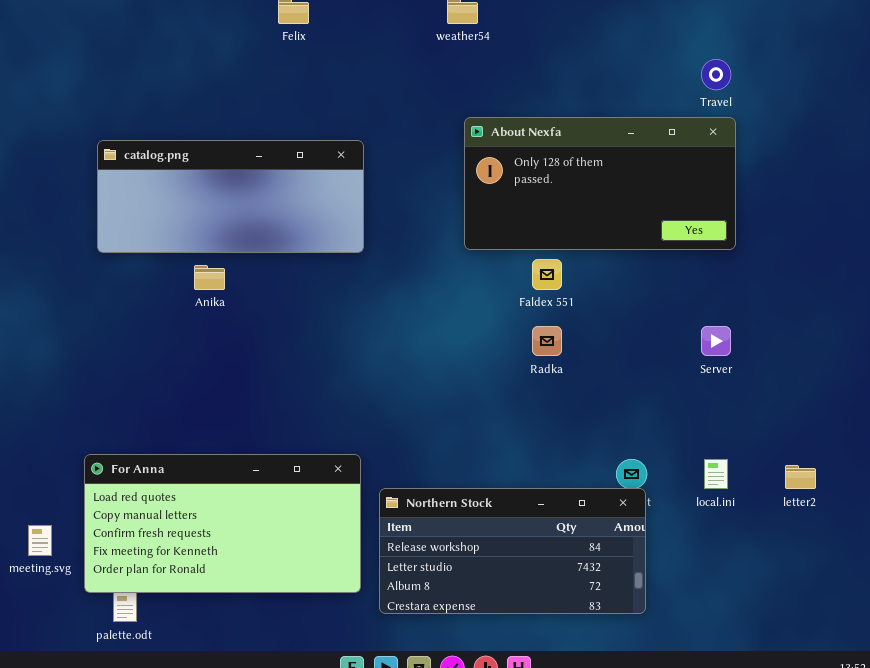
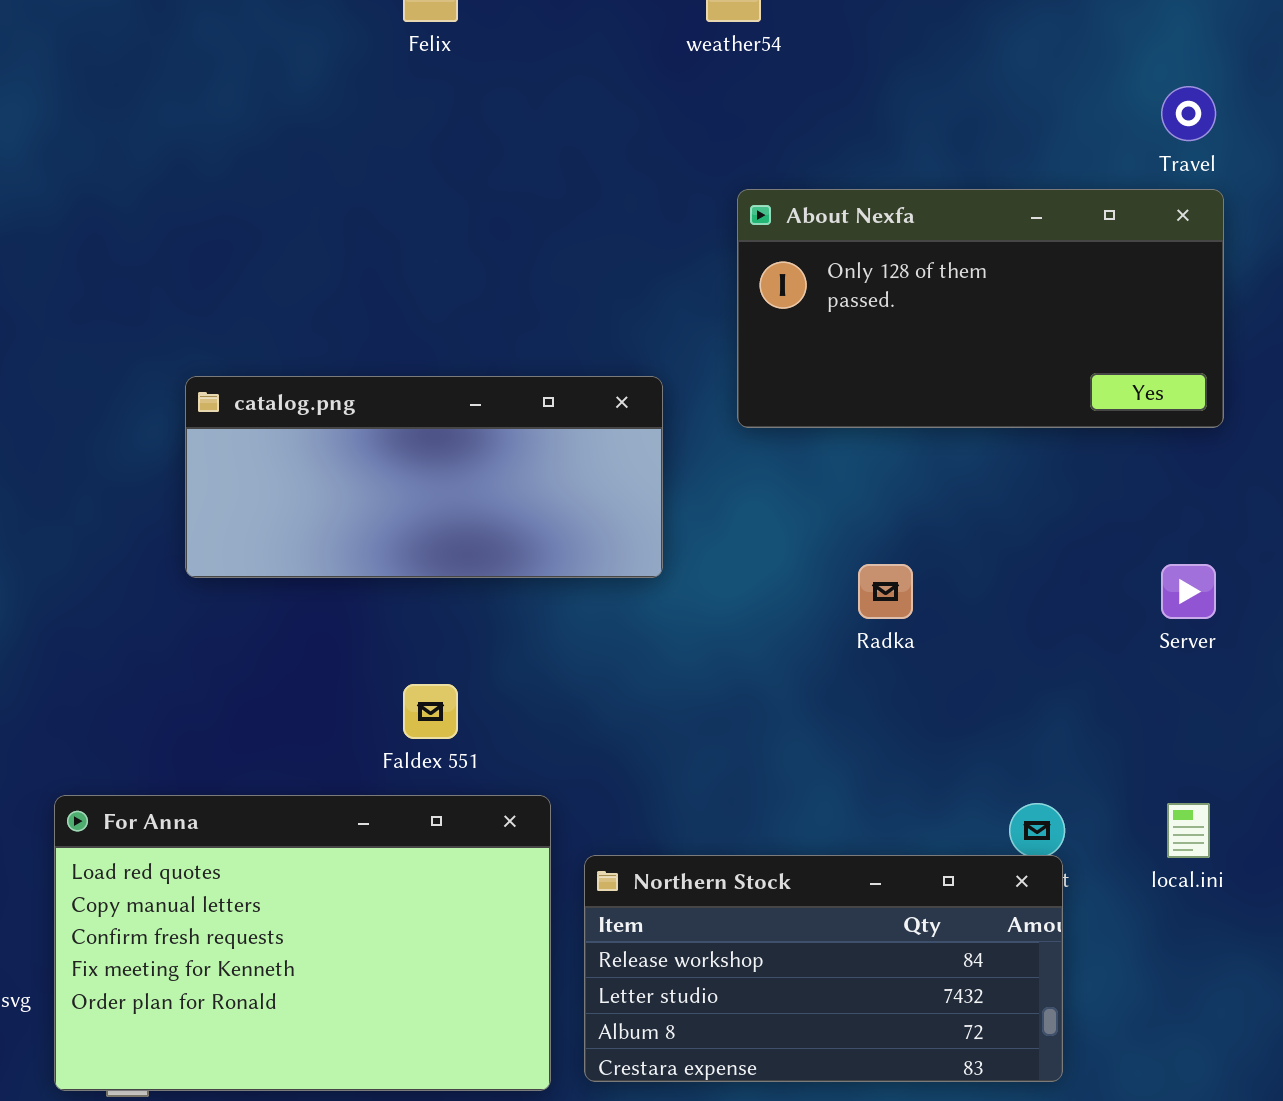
catalog.png: [97,140,364,253] -> [185,376,663,578], moved
Faldex 551: [532,259,562,290] -> [403,684,458,739], moved
For Anna: [84,454,361,593] -> [54,795,551,1091], resized

